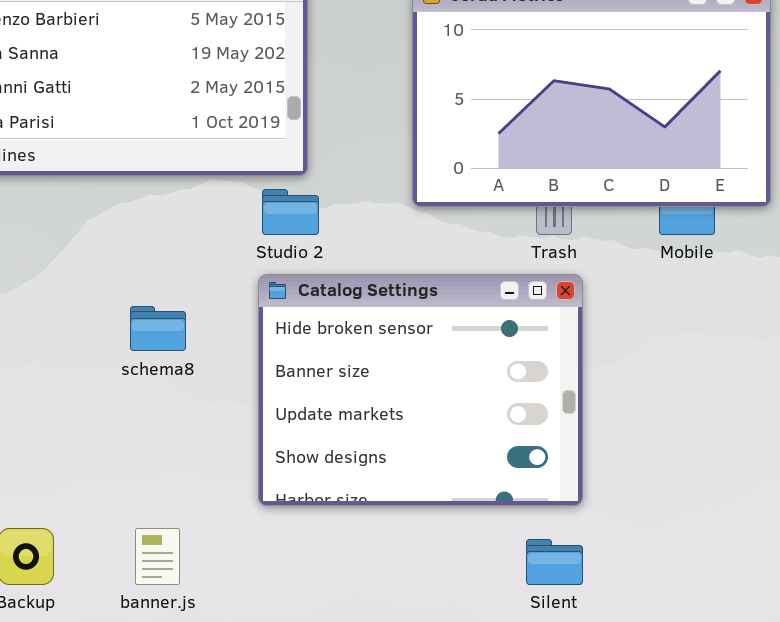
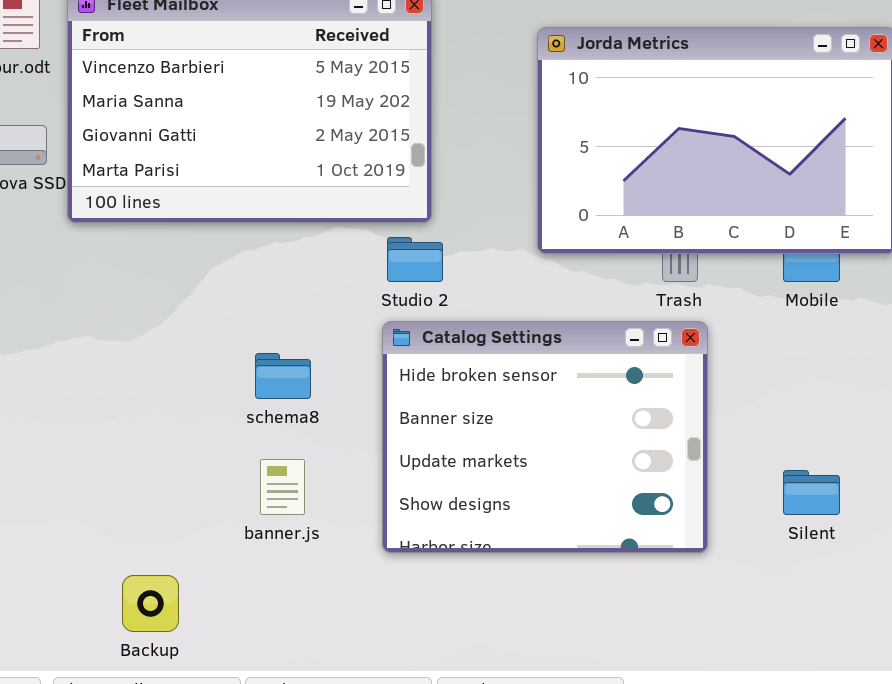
banner.js: [135,528,180,585] -> [260,459,305,515], moved
Silent: [526,539,583,585] -> [783,470,840,515], moved

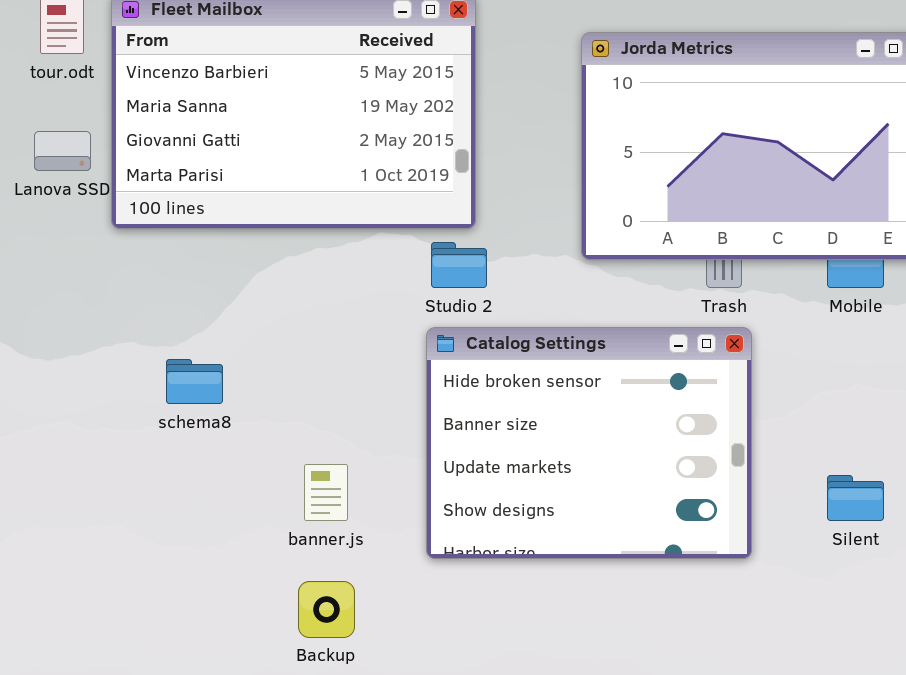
schema8: [255,353,311,399] -> [166,359,223,404], moved
Backup: [122,575,179,632] -> [298,581,355,638], moved

